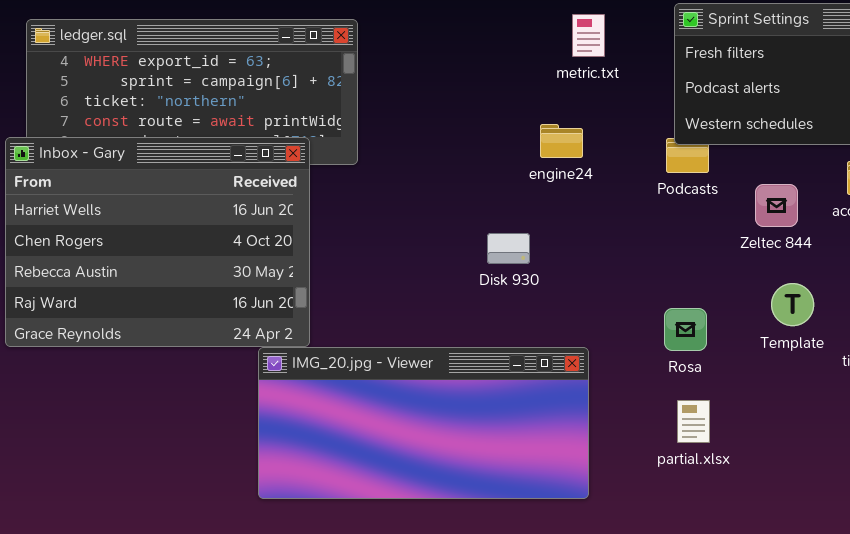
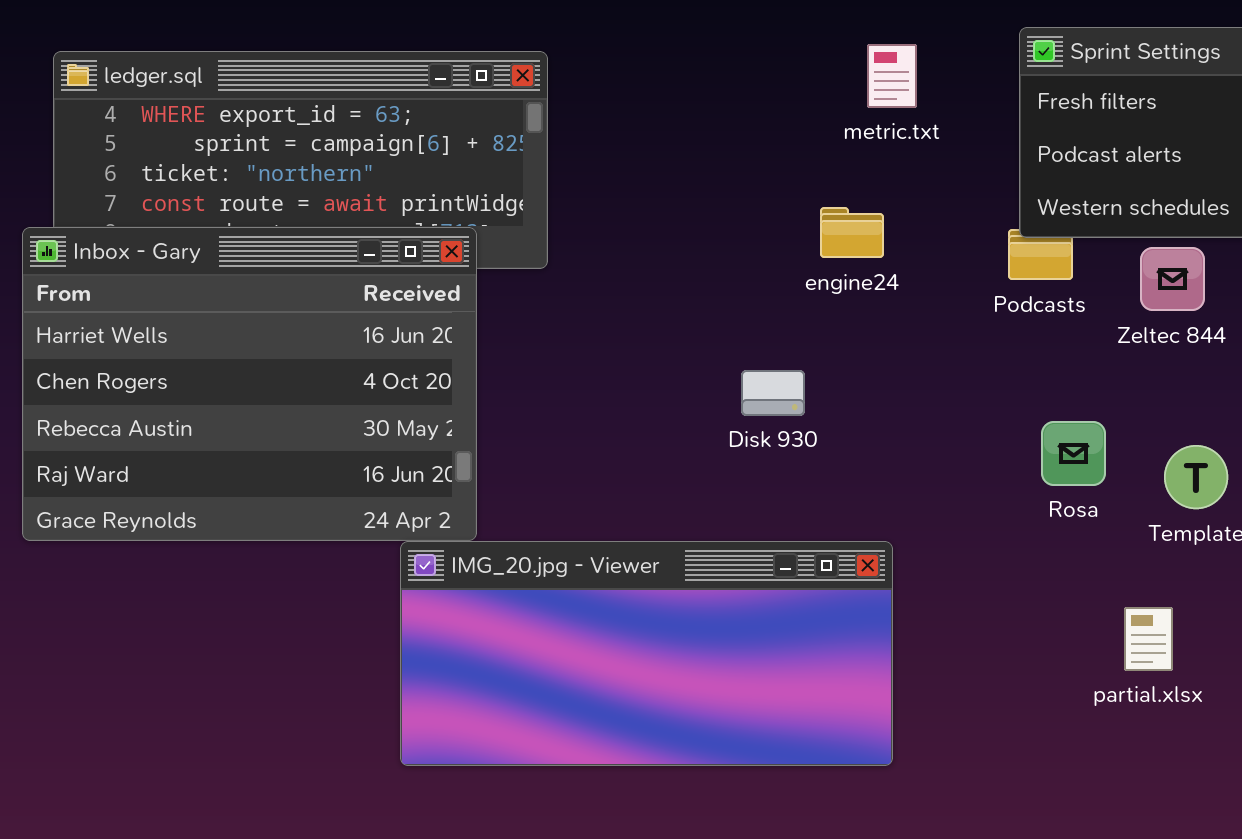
Zeltec 844: [755,184,798,227] -> [1140,247,1205,311], moved
Rosa: [664,308,707,351] -> [1041,421,1106,486], moved
partial.xlsx: [677,400,710,443] -> [1124,607,1173,671], moved

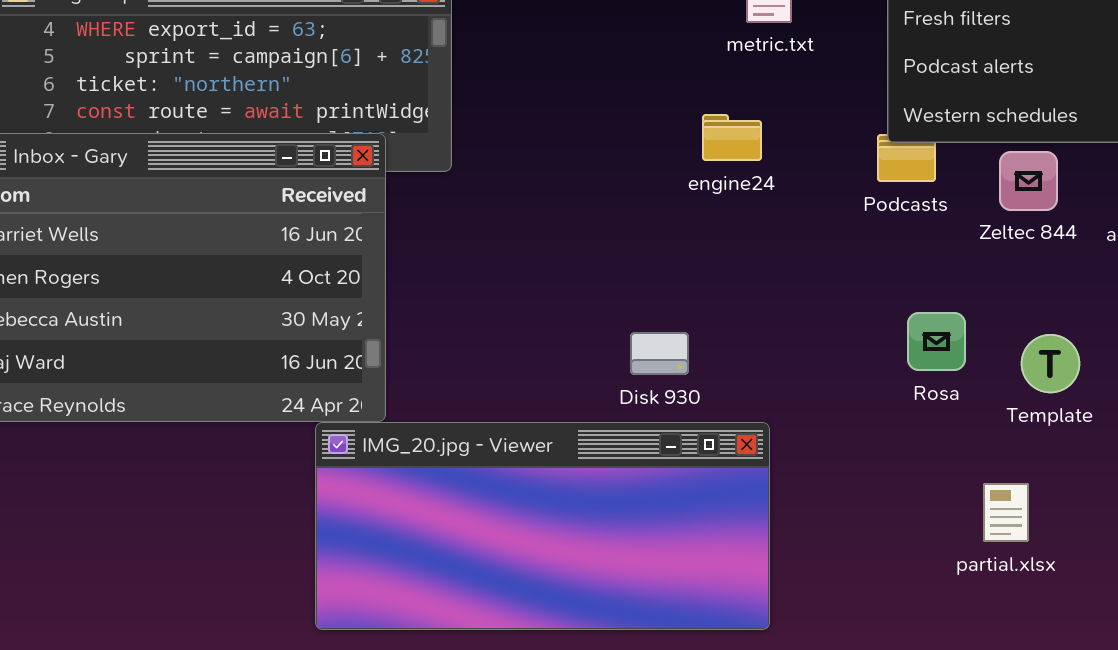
Disk 930: [741,370,805,416] -> [630,332,689,375], moved

